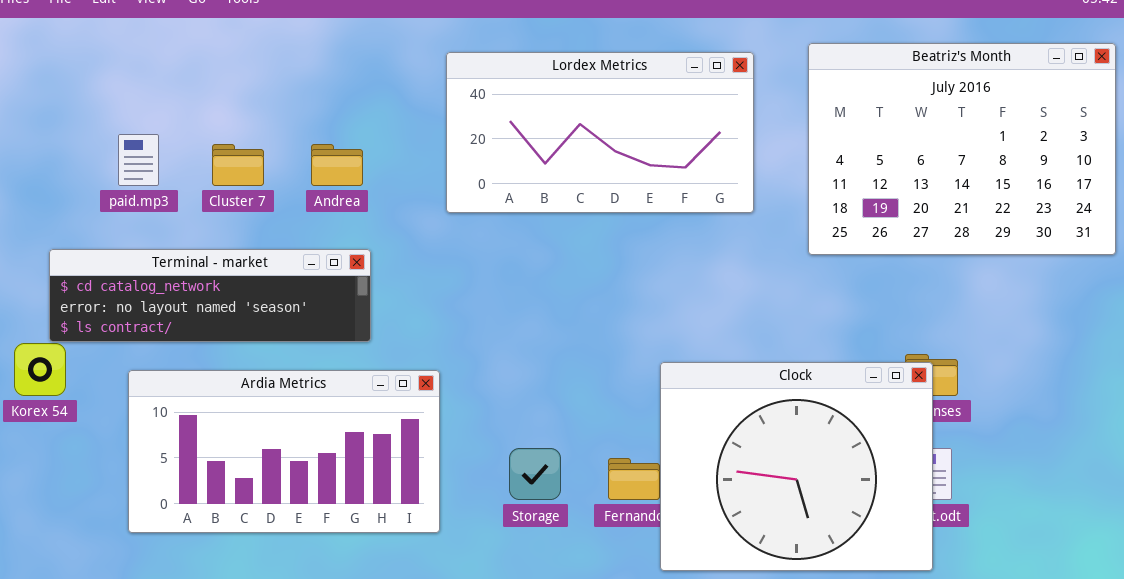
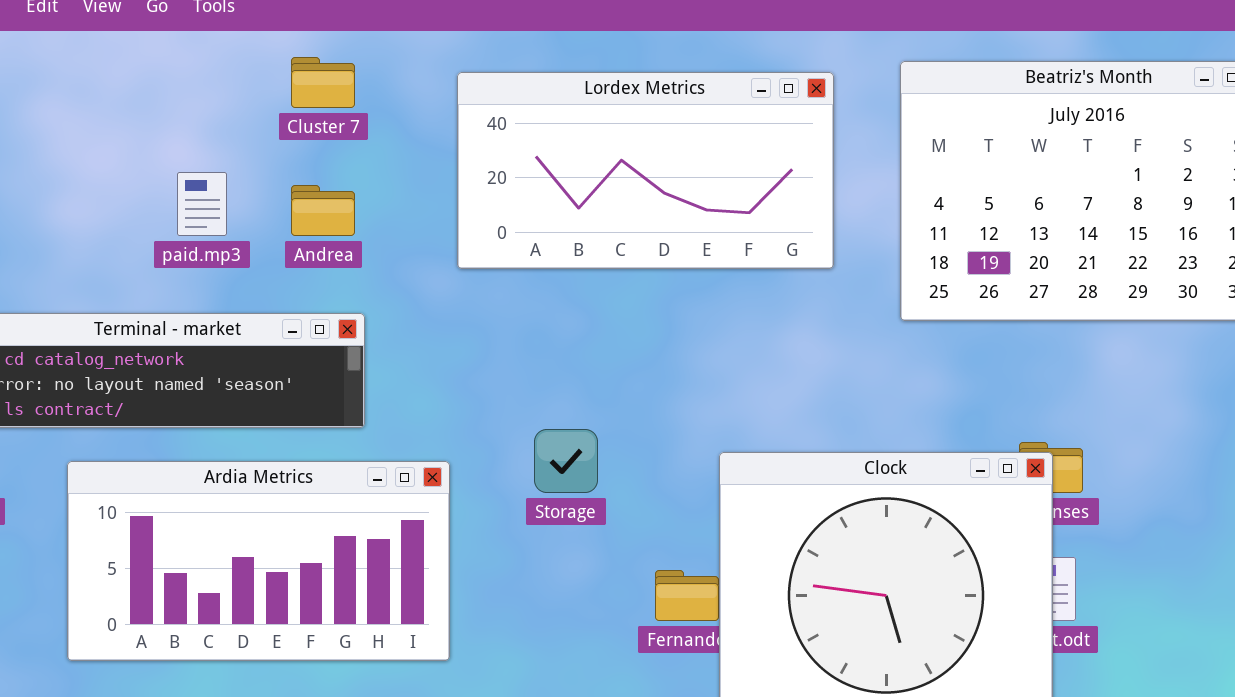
paid.mp3: [118,134,159,186] -> [177,172,227,236], moved
Cluster 7: [212,144,264,186] -> [291,57,355,108], moved
Storage: [509,448,561,500] -> [534,429,598,493], moved

